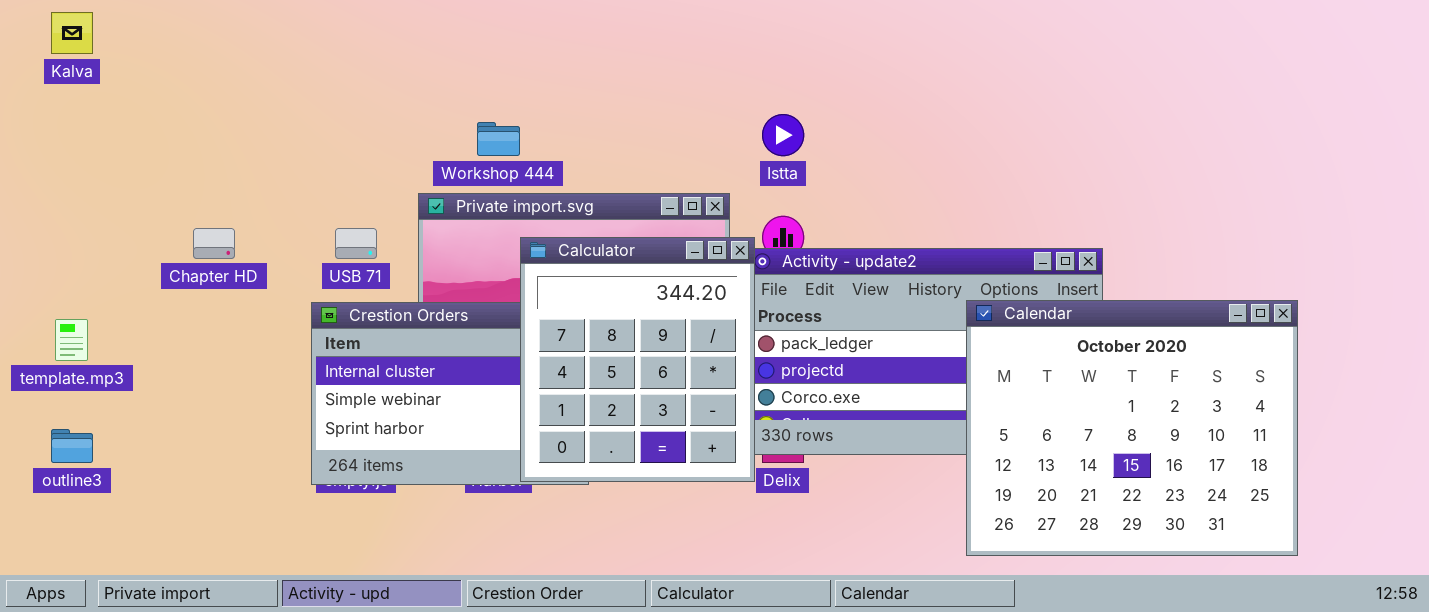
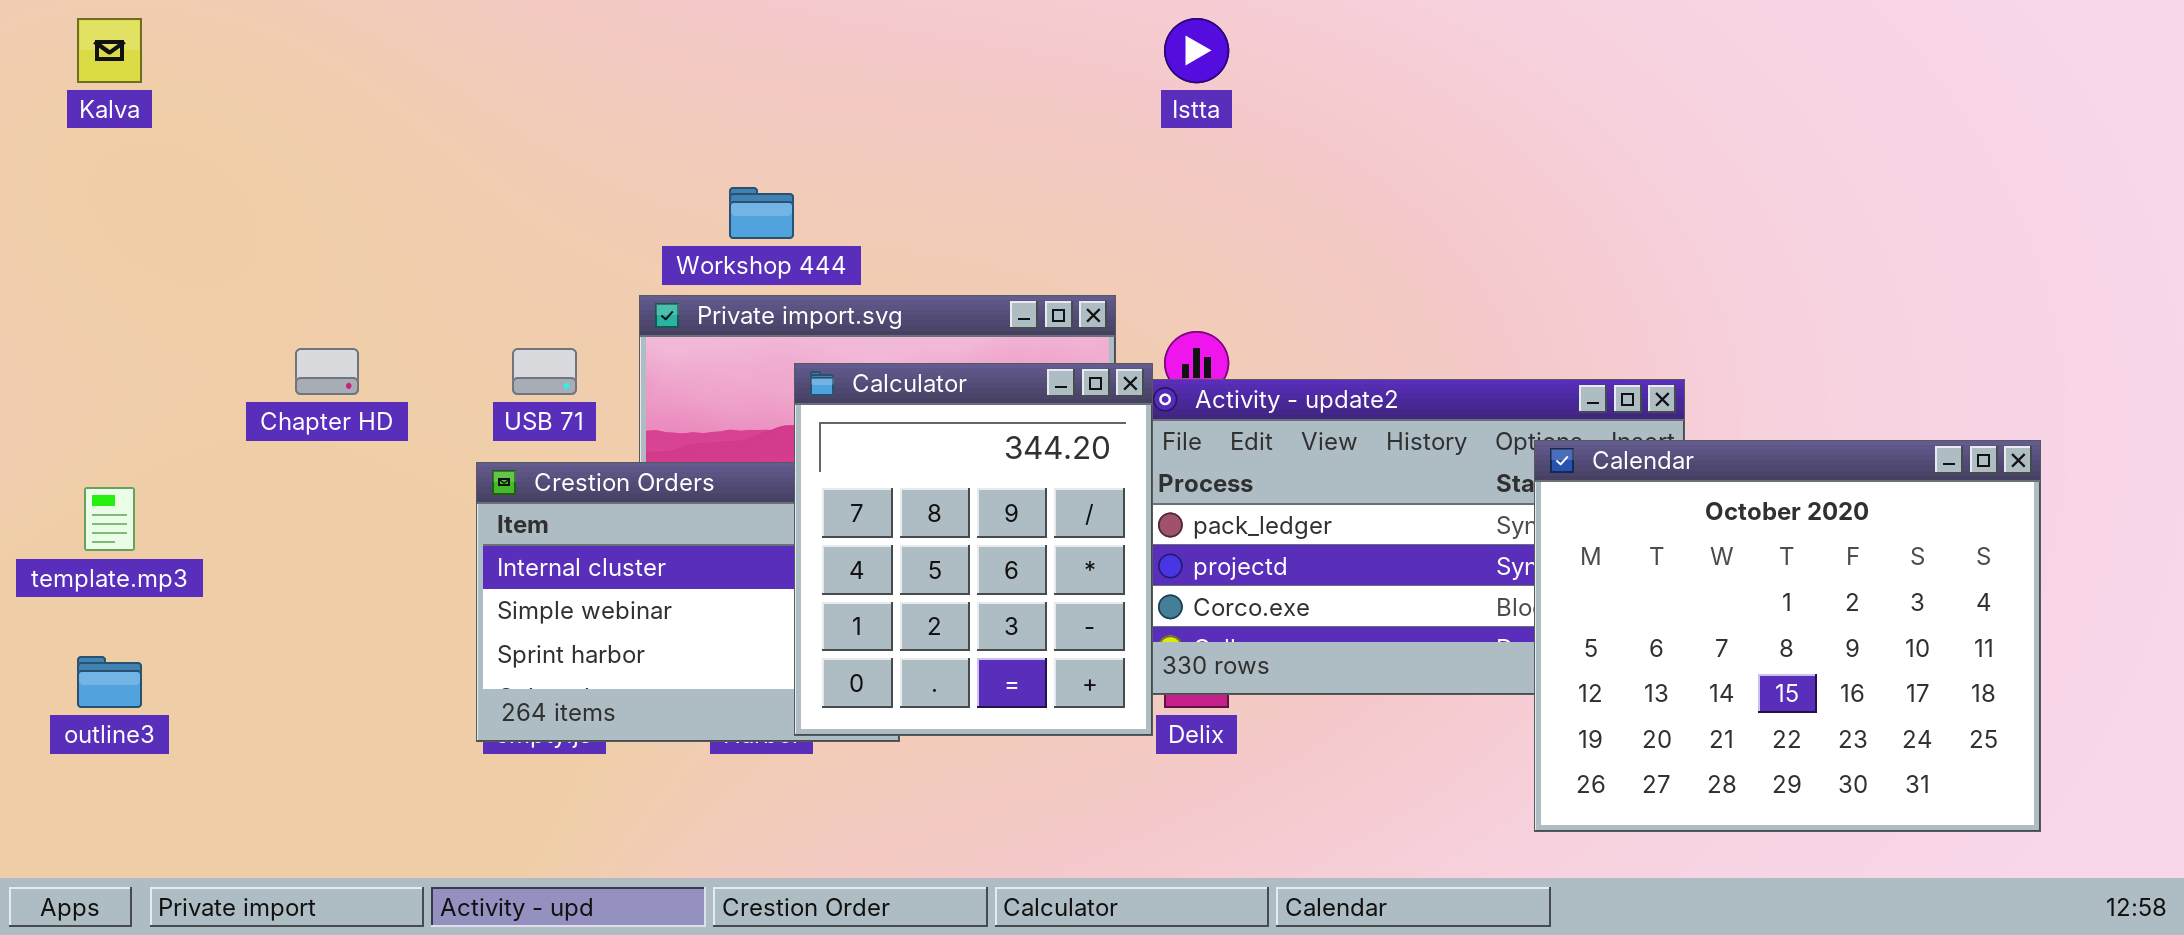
Istta: [762,114,804,156] -> [1164,18,1229,83], moved
Calendar: [966,300,1298,556] -> [1534,440,2041,832], moved

